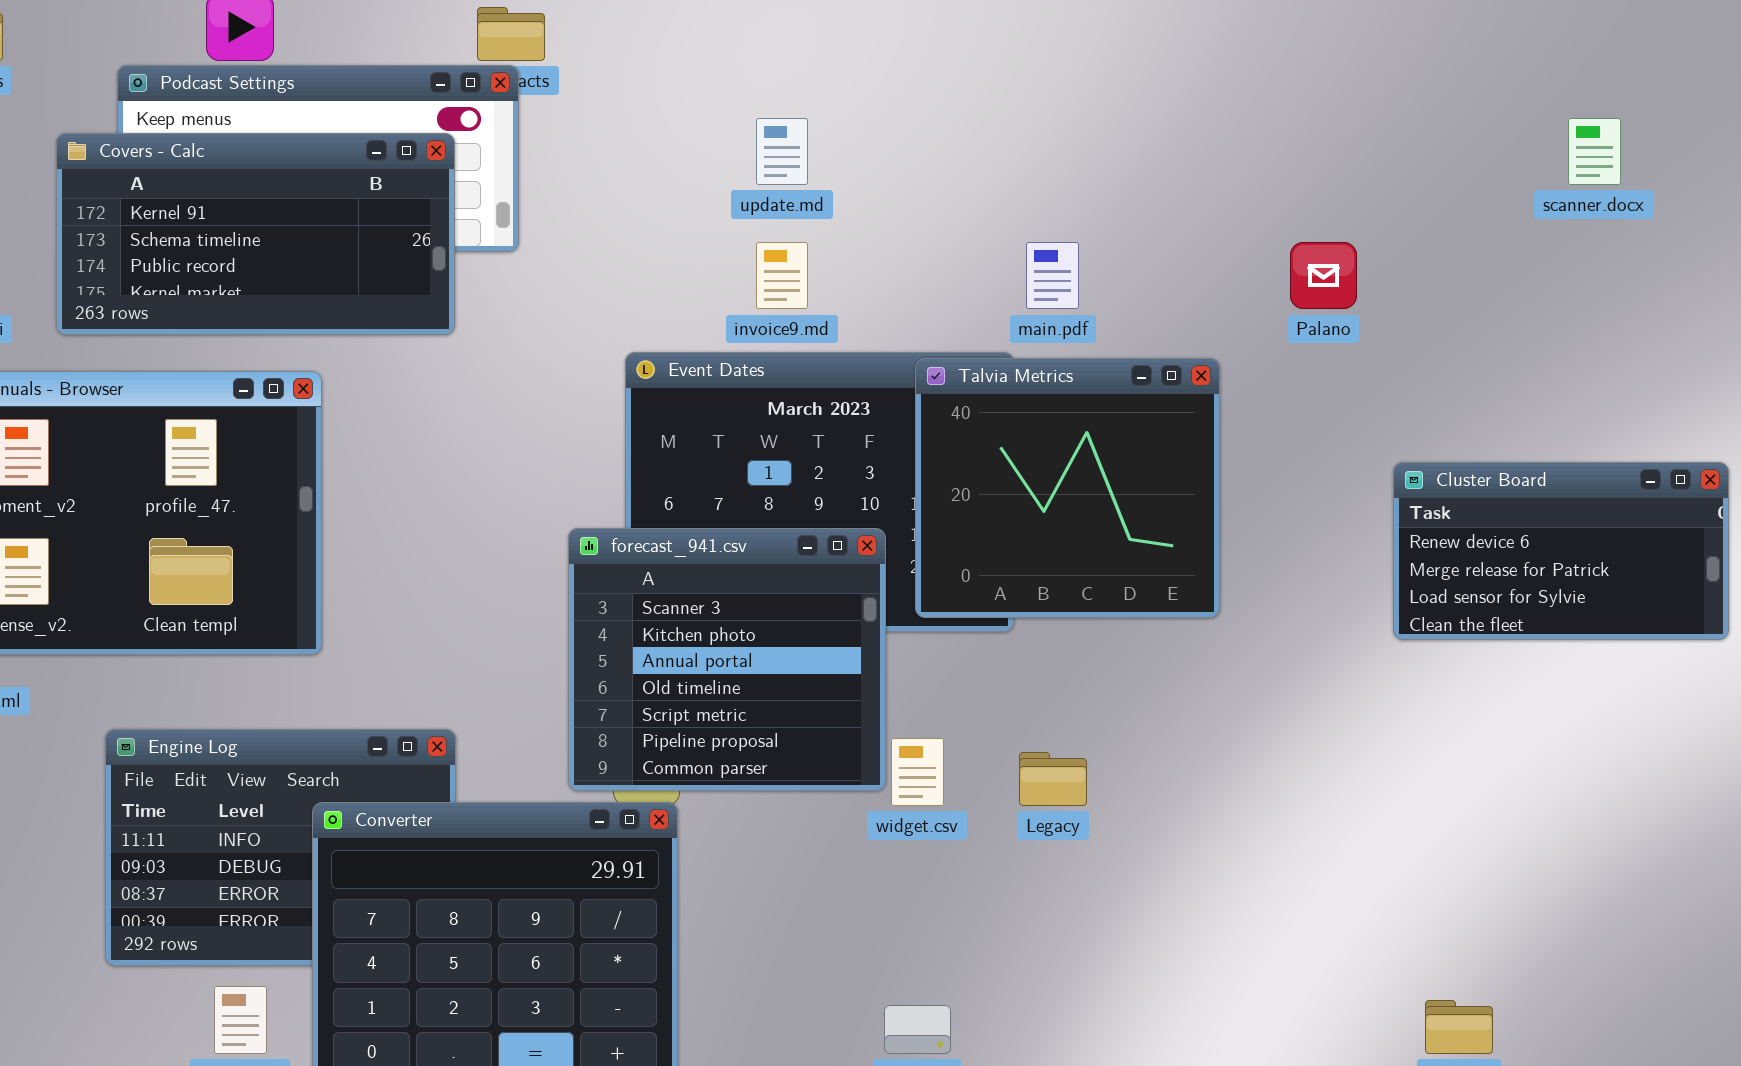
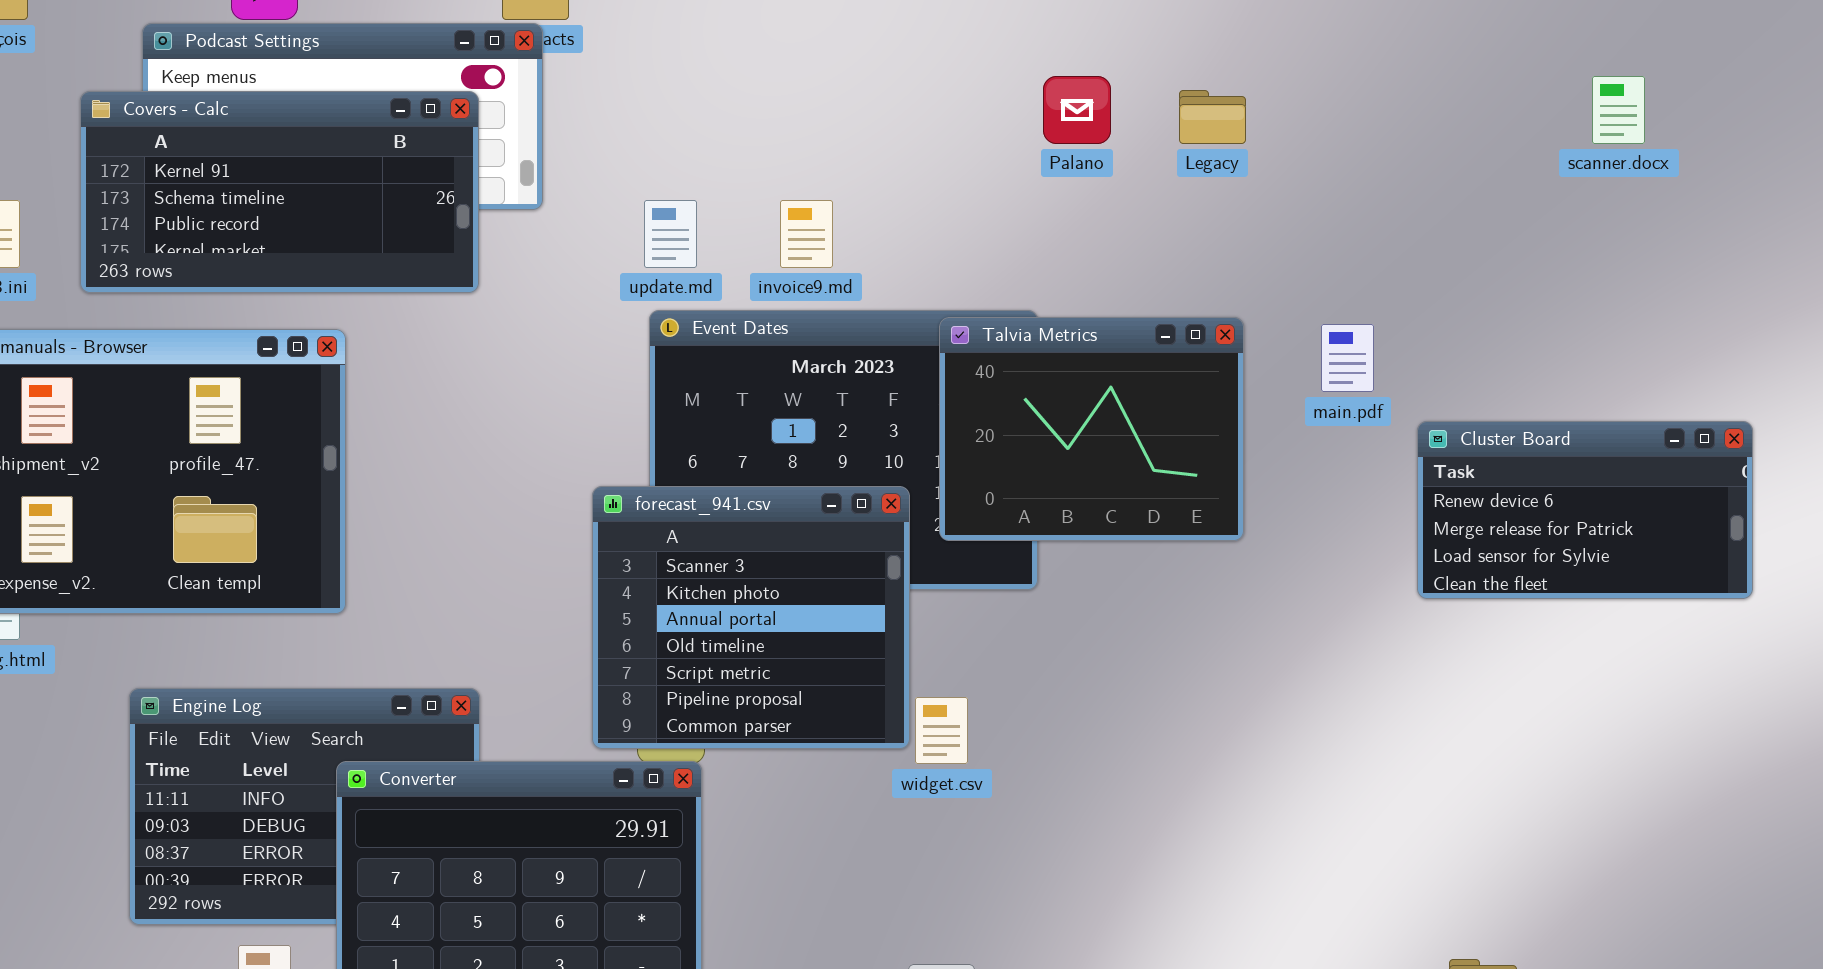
update.md: [756,118,808,185] -> [644,200,697,268], moved
main.pdf: [1026,242,1079,309] -> [1321,324,1374,392], moved
Palano: [1290,242,1357,309] -> [1043,76,1111,144], moved
Talvia Metrics: [915,358,1220,618] -> [939,317,1244,541], resized
Legacy: [1019,752,1087,806] -> [1179,90,1246,144], moved

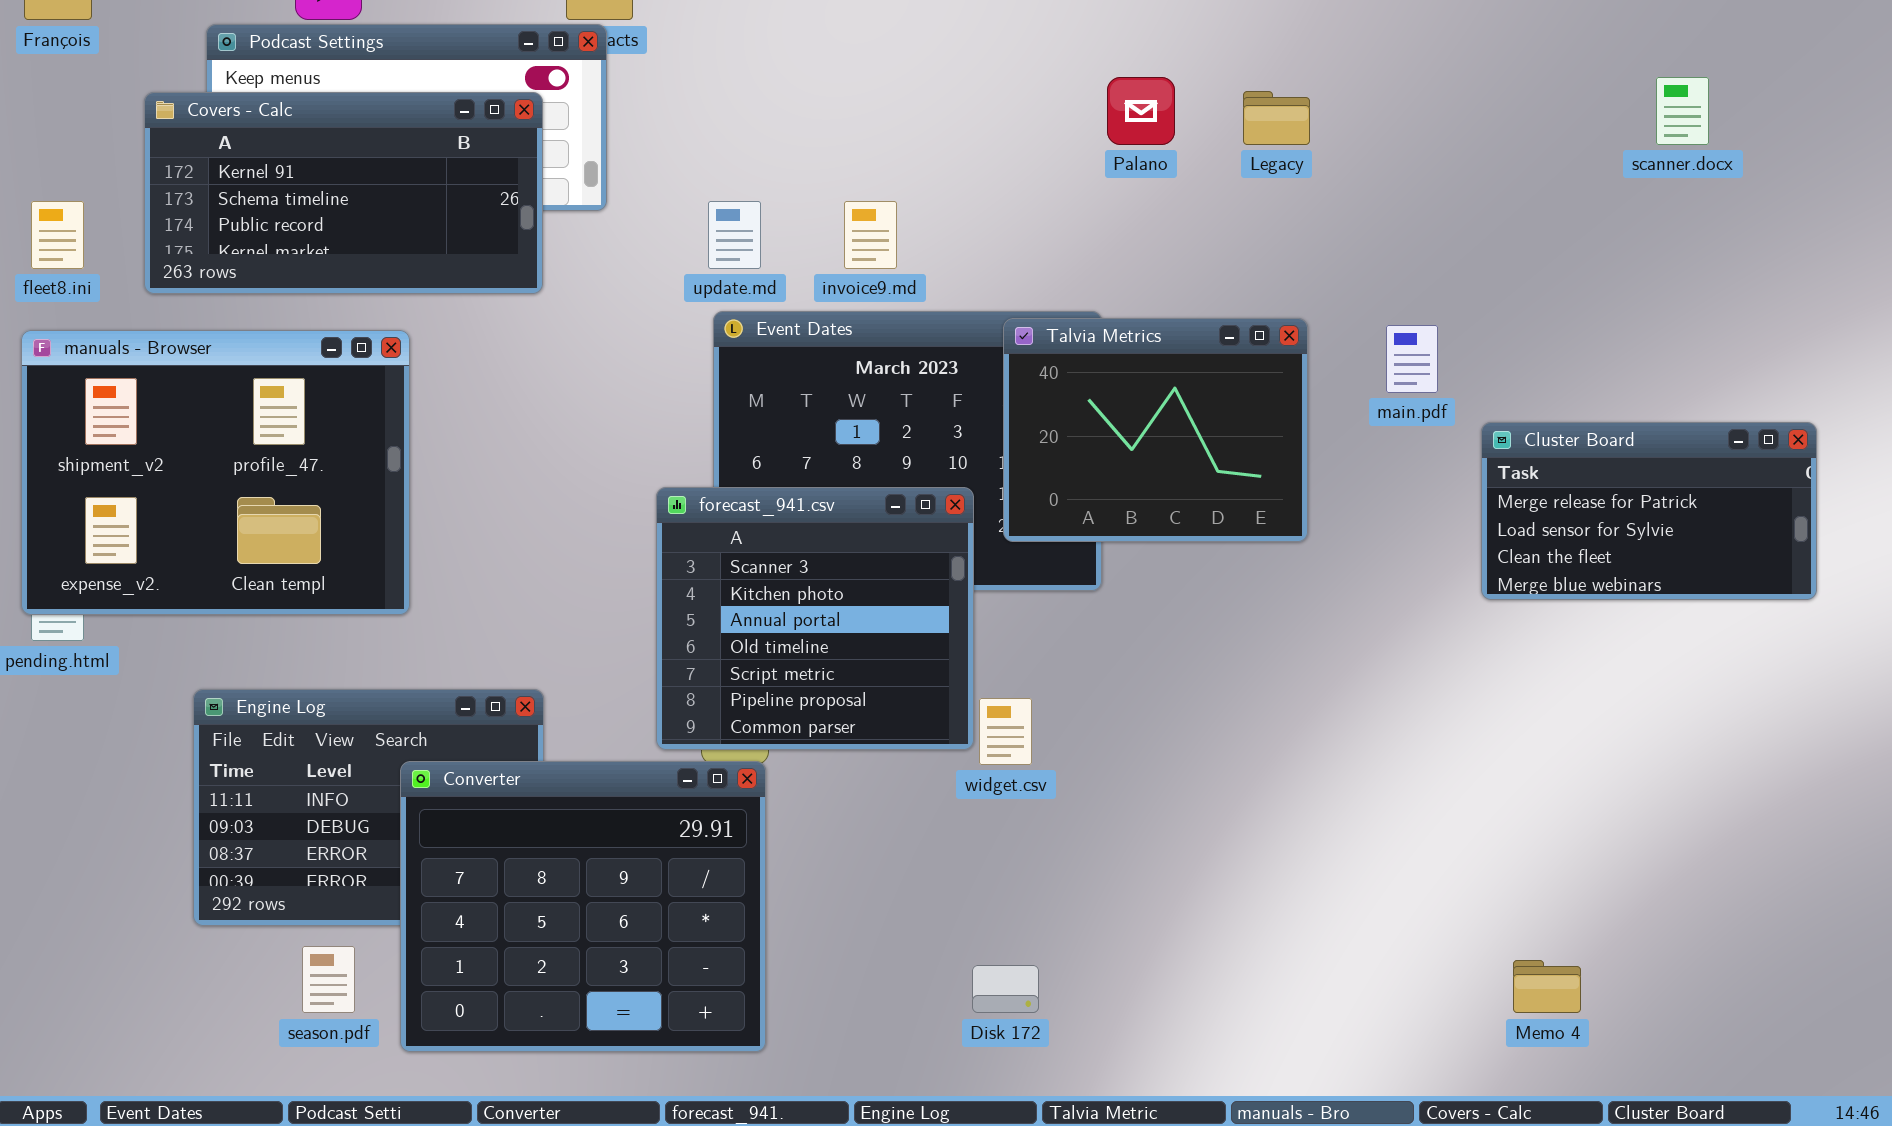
Cluster Board: [1417,421,1753,599] -> [1481,422,1817,600], scrolled down 1 row

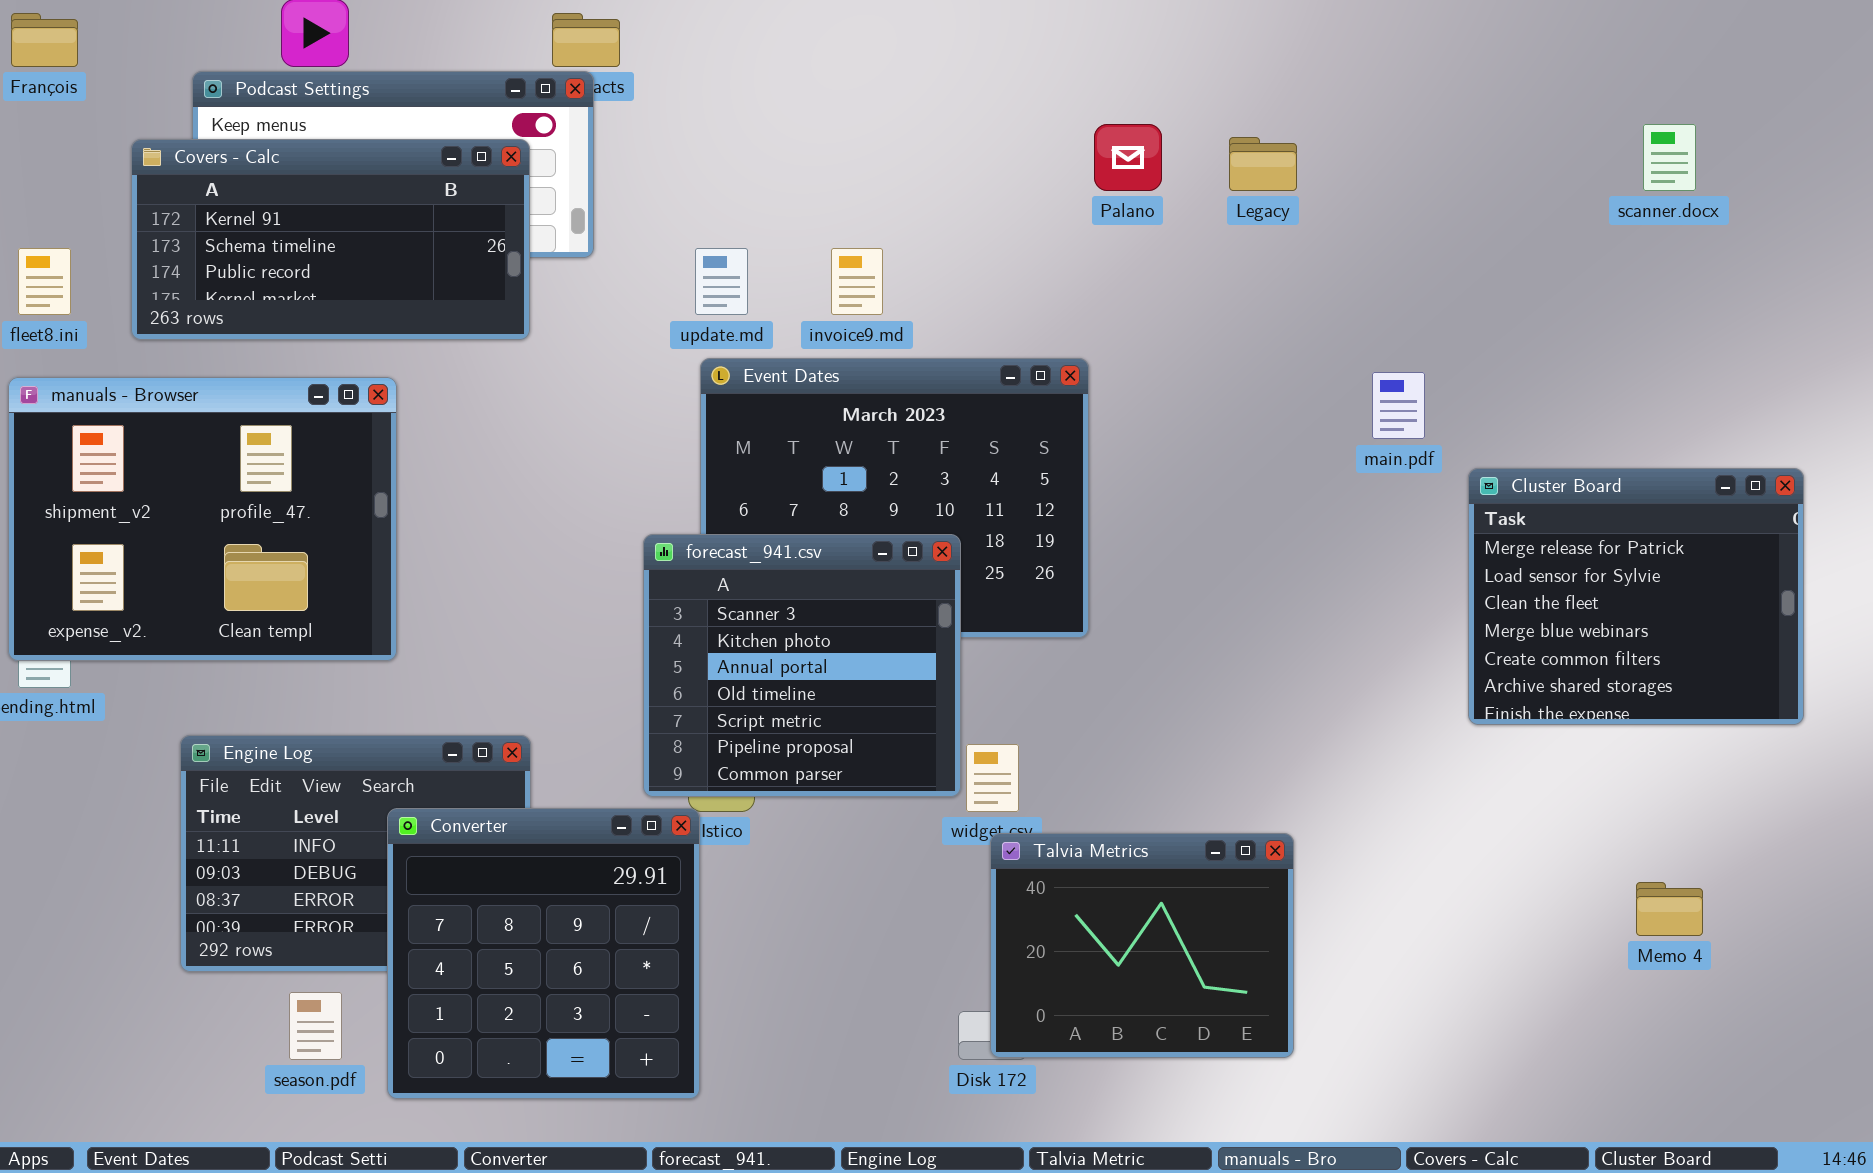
Talvia Metrics: [1003,318,1308,542] -> [990,833,1294,1058], moved
Cluster Board: [1481,422,1817,600] -> [1468,468,1804,725], resized
Converter: [400,761,766,1052] -> [387,808,700,1099], resized
Memo 4: [1513,960,1581,1013] -> [1636,882,1703,936], moved

